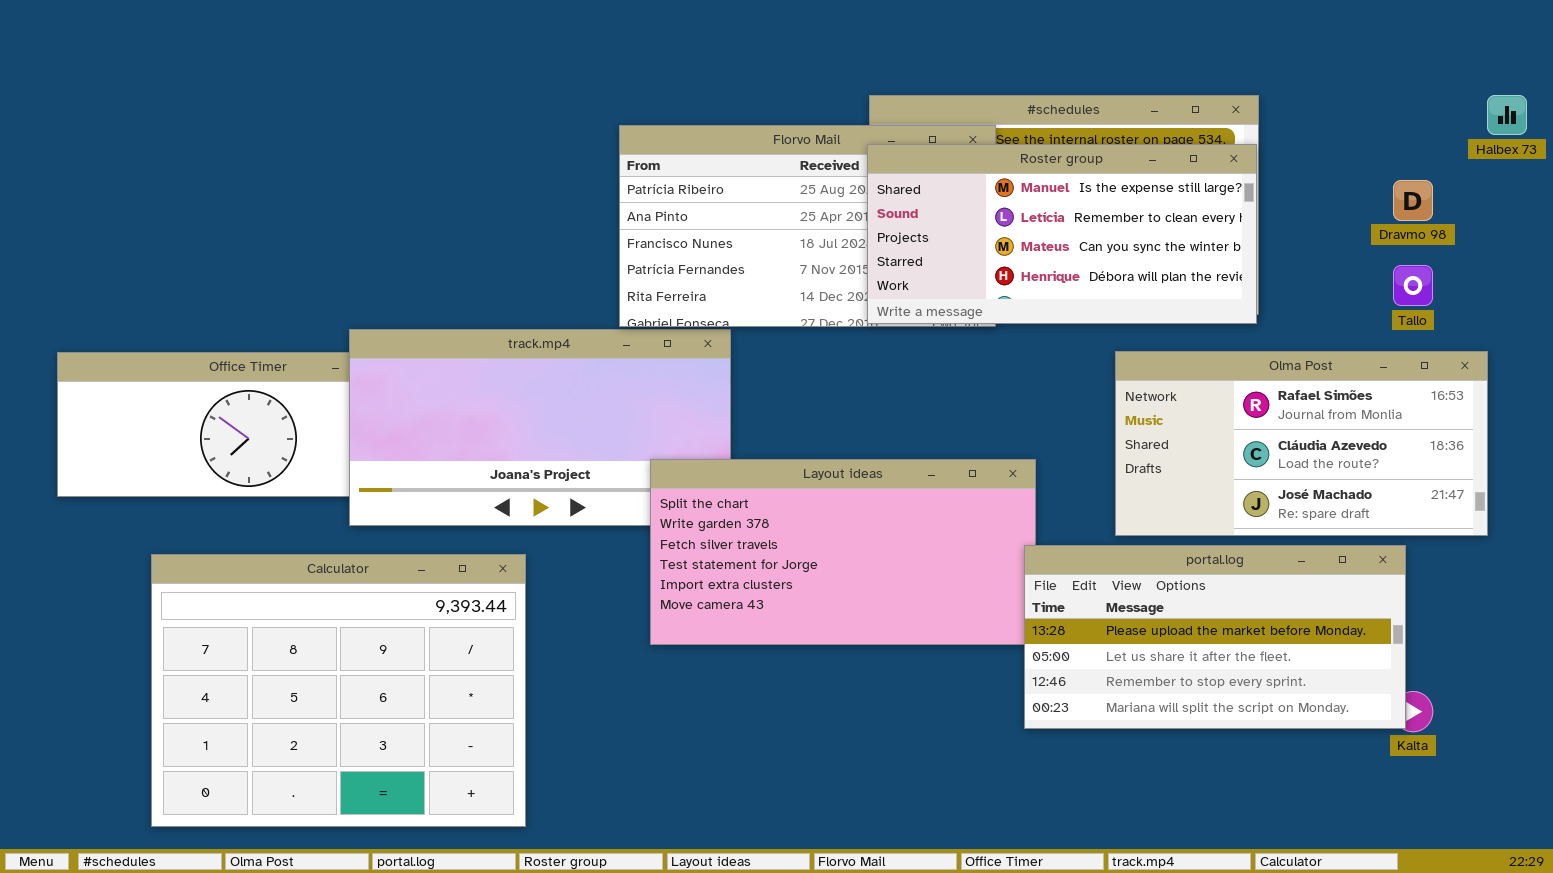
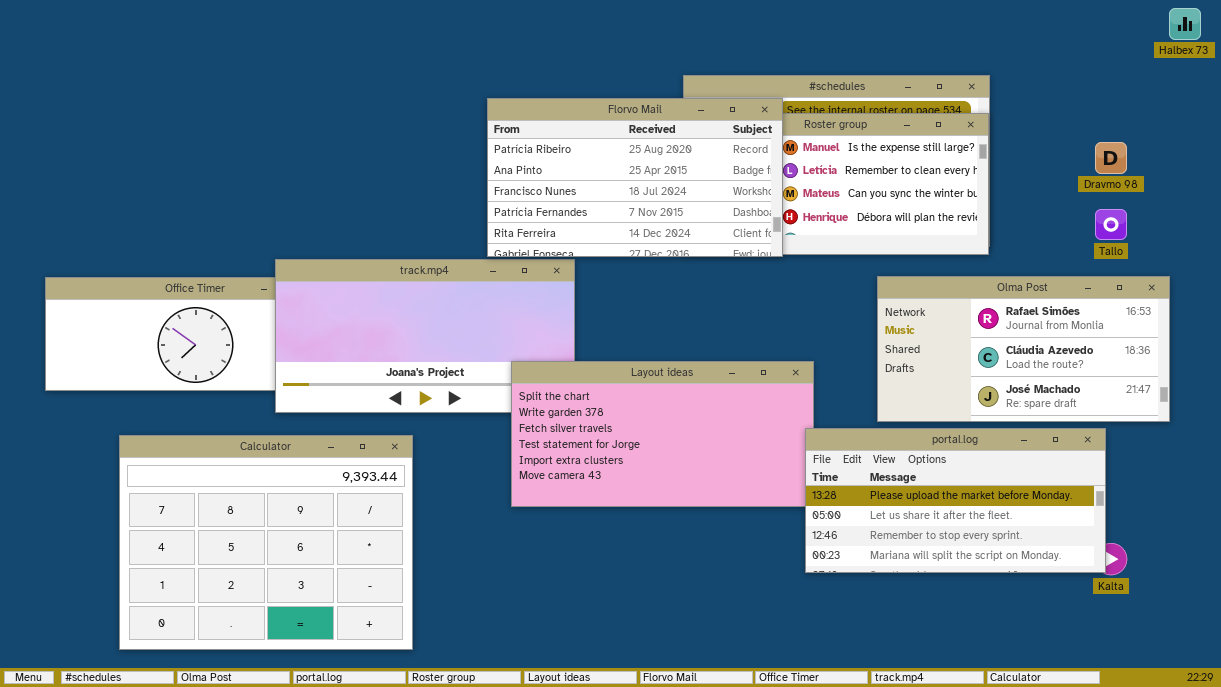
Halbex 73: [1487,95,1527,135] -> [1169,8,1201,40], moved
Florvo Mail: [619,125,996,327] -> [487,98,783,257], raised

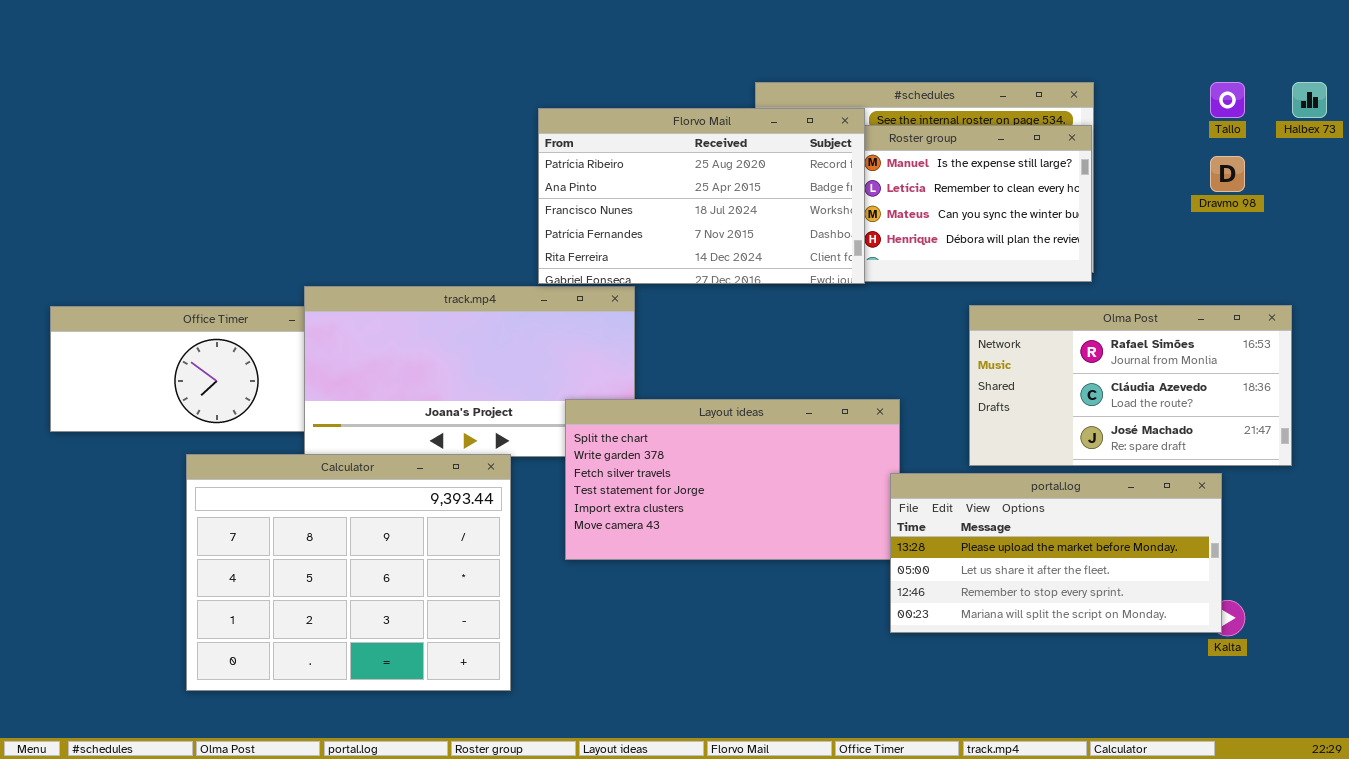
Halbex 73: [1169,8,1201,40] -> [1292,82,1327,118], moved
Tallo: [1095,209,1127,240] -> [1210,82,1245,118], moved
Calculator: [119,435,413,650] -> [186,454,511,691], moved

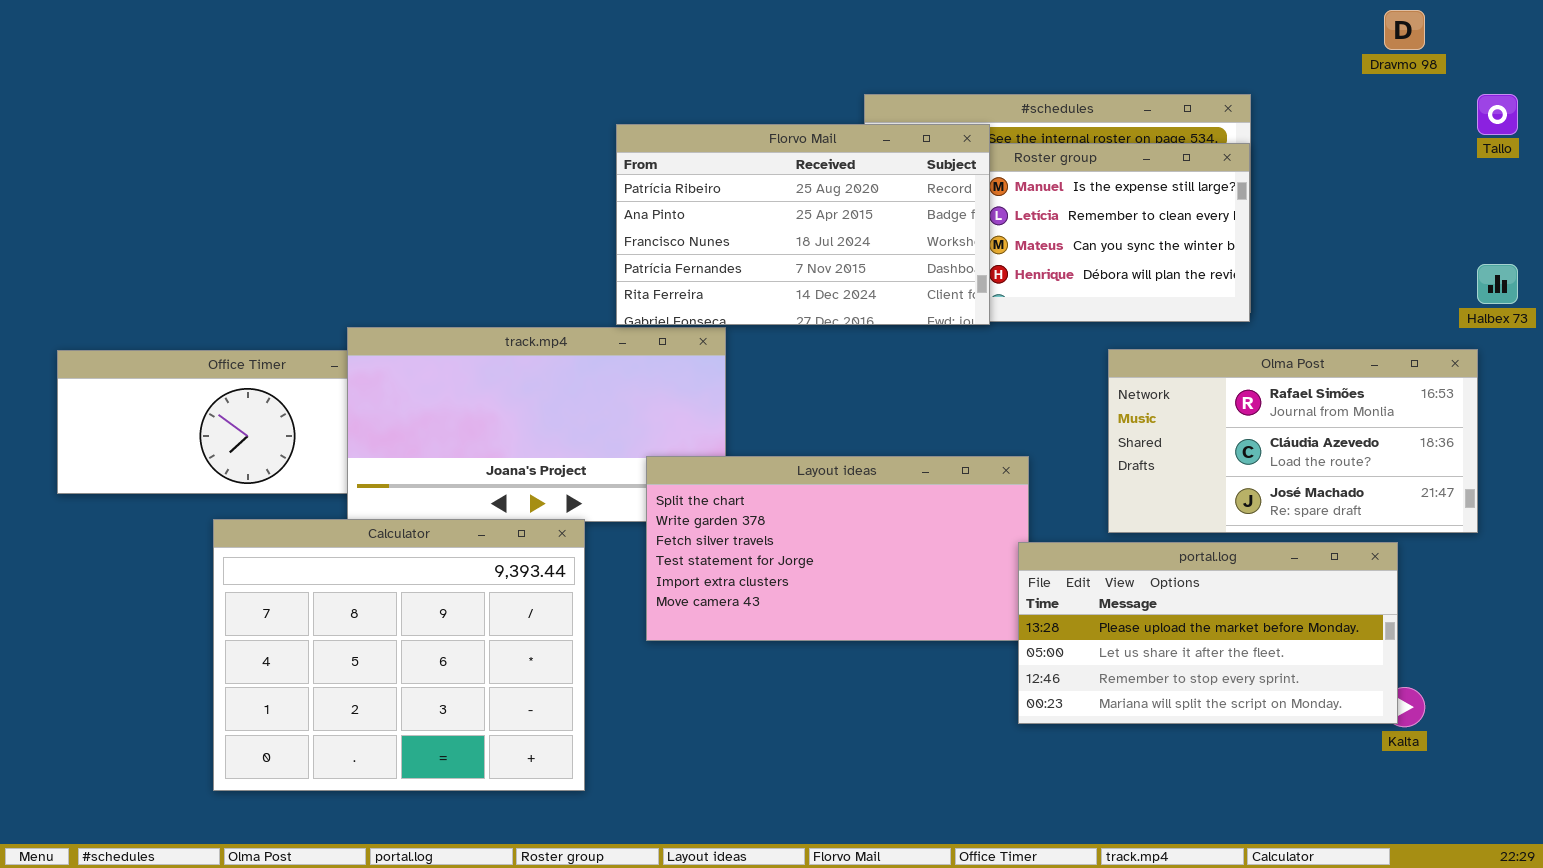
Tallo: [1210,82,1245,118] -> [1477,94,1518,135], moved
Halbex 73: [1292,82,1327,118] -> [1477,264,1518,304], moved
Dravmo 98: [1210,156,1245,192] -> [1384,10,1425,50], moved

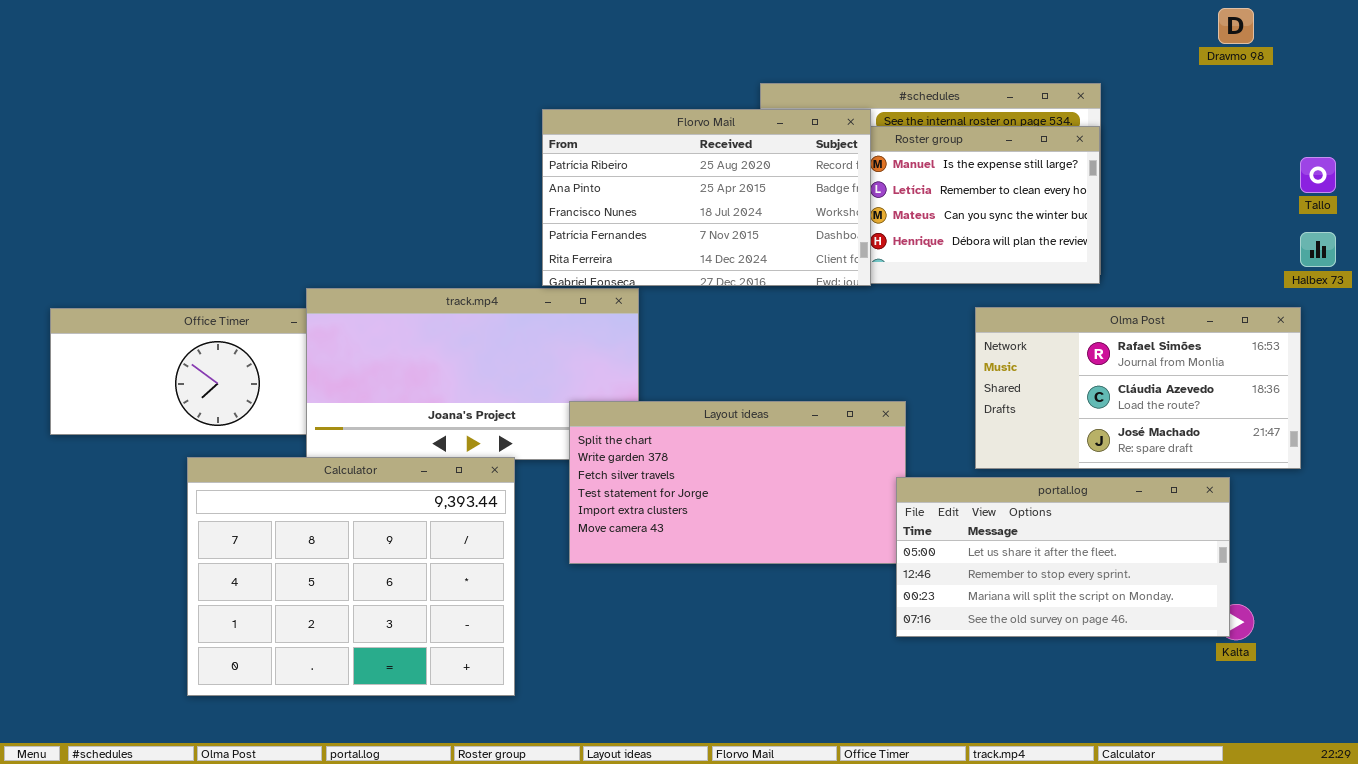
Tallo: [1477,94,1518,135] -> [1300,157,1336,193], moved
portal.log: [1018,542,1398,724] -> [896,477,1230,637], scrolled down 1 row

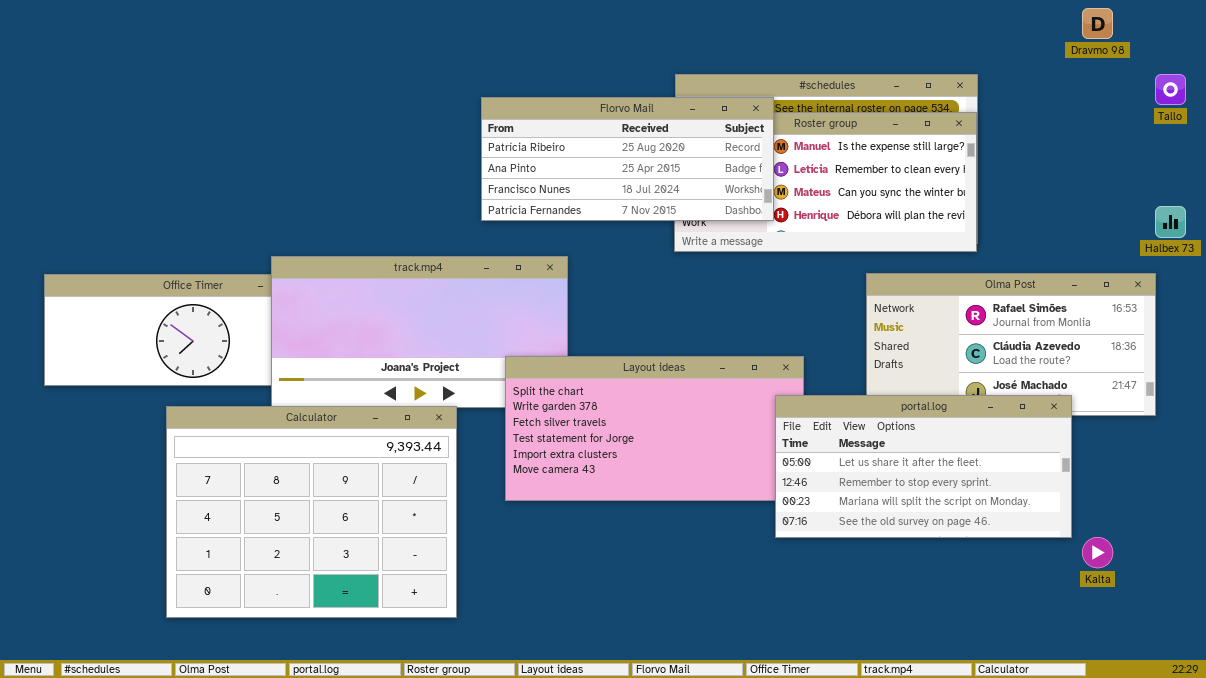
Florvo Mail: [542,109,871,286] -> [481,97,774,221], resized
Tallo: [1300,157,1336,193] -> [1155,74,1186,105], moved
portal.log: [896,477,1230,637] -> [775,395,1072,538], moved

